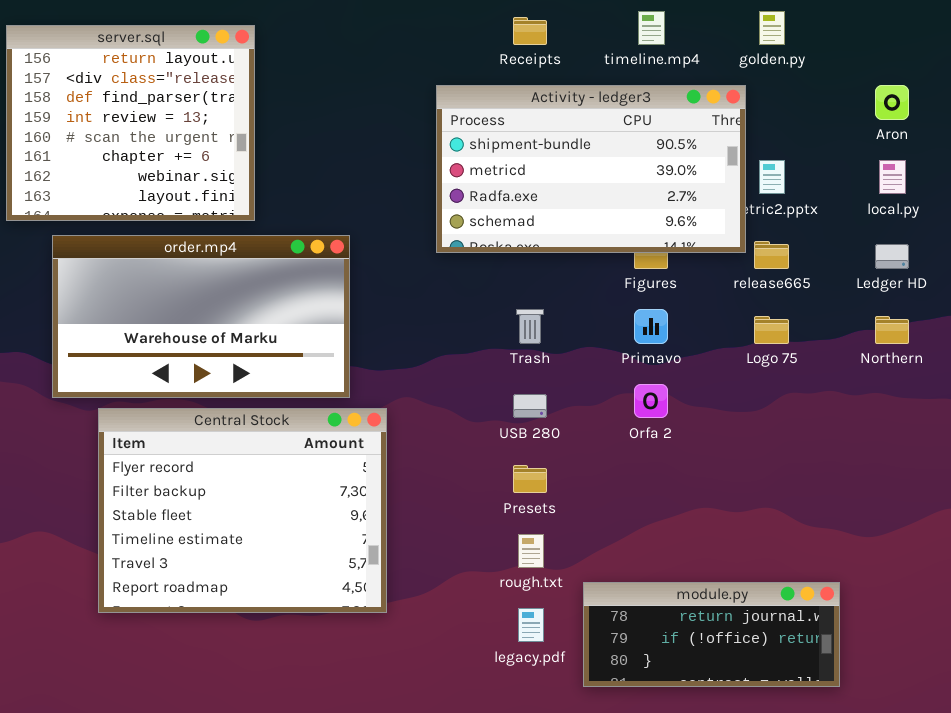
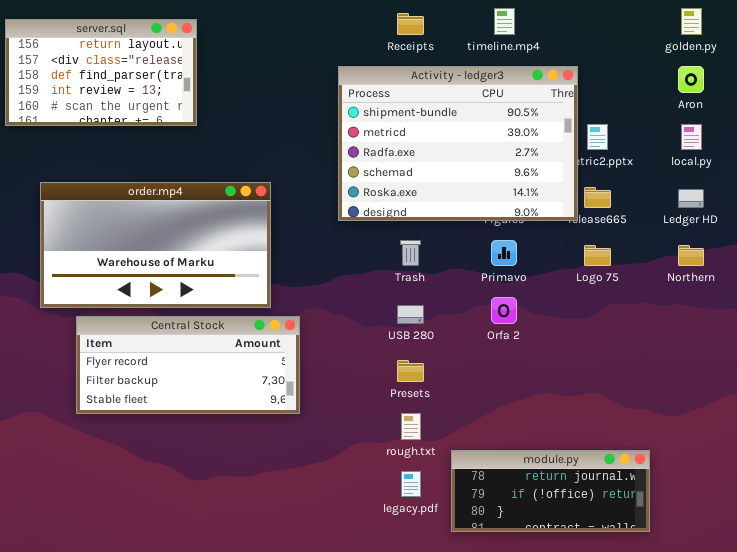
golden.py: [759,11,785,45] -> [681,8,702,35], moved
server.sql: [6,25,255,221] -> [5,19,197,126], resized
Activity - ledger3: [436,85,746,253] -> [338,66,578,221], resized
Central Stock: [98,408,387,613] -> [76,316,300,414], resized

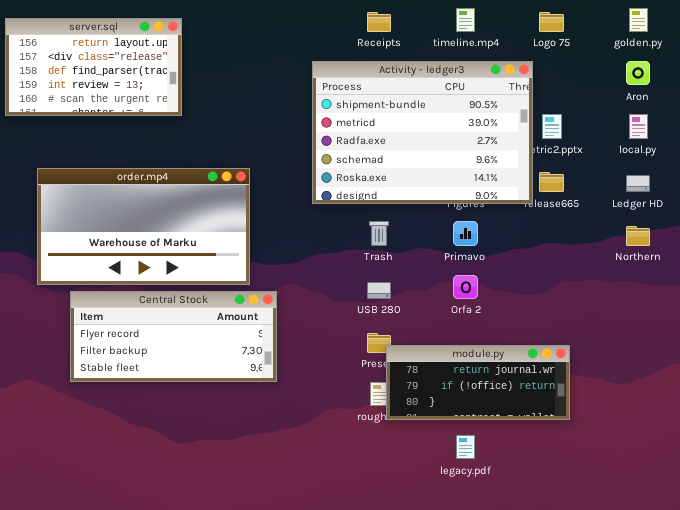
Logo 75: [584,245,611,266] -> [539,12,564,32], moved
module.py: [451,450,650,532] -> [386,345,570,420], moved
legacy.pdf: [401,471,421,497] -> [456,435,475,459], moved

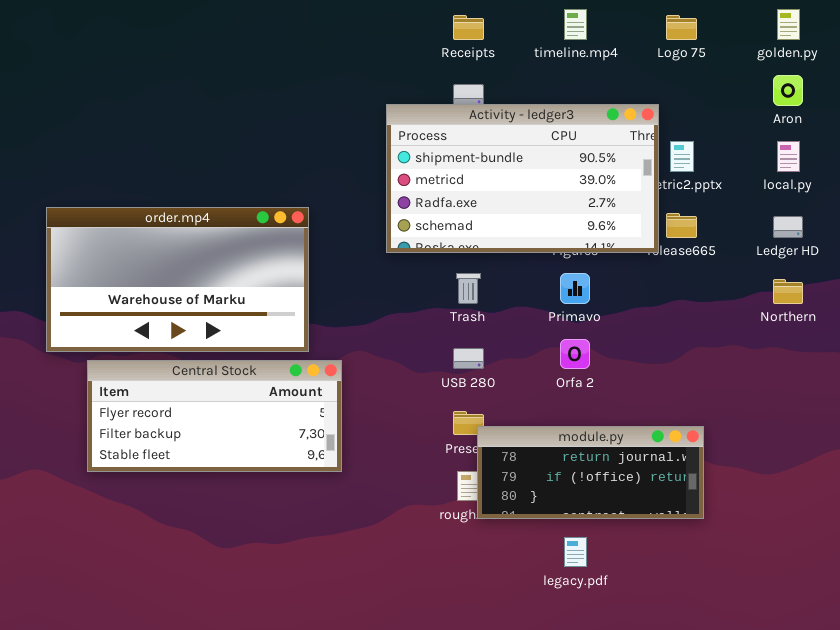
server.sql: [5,18,182,116] -> none, closed
Activity - ledger3: [312,61,533,204] -> [386,104,659,253], resized

